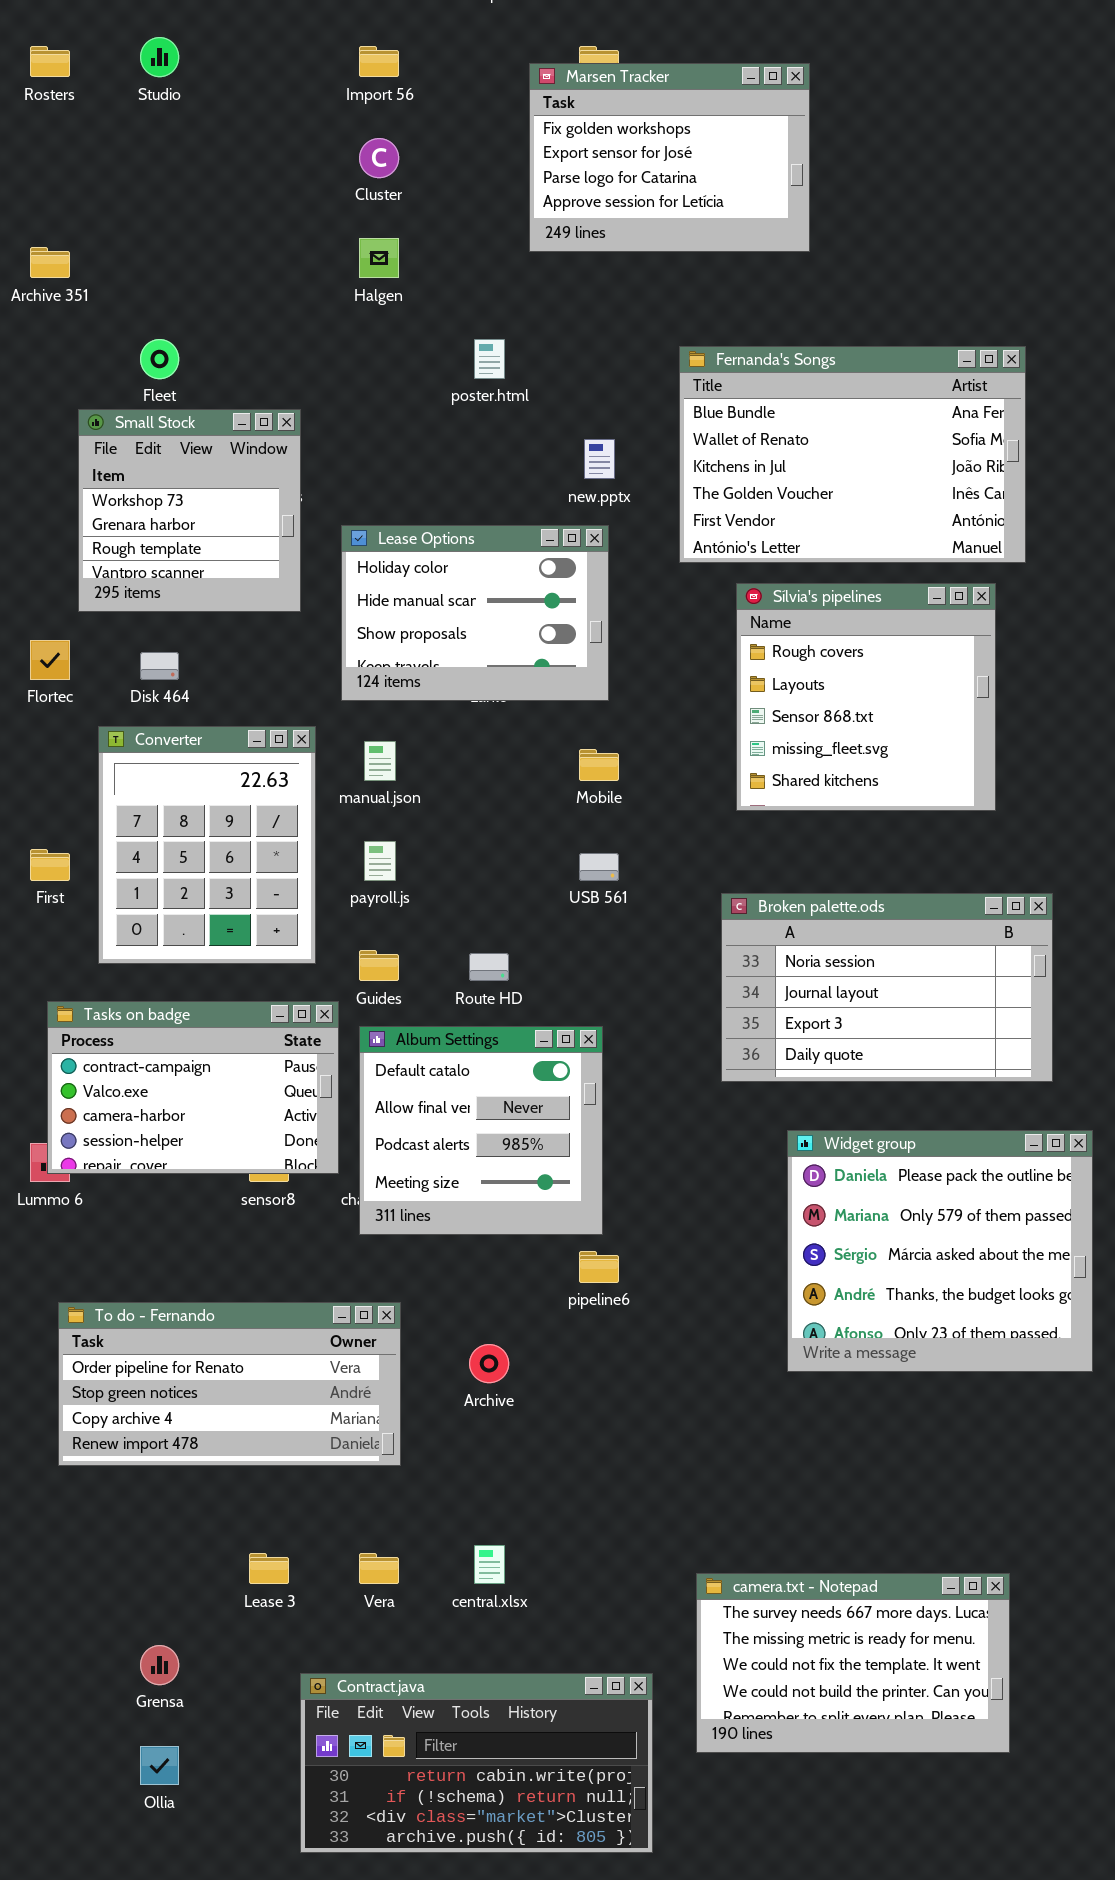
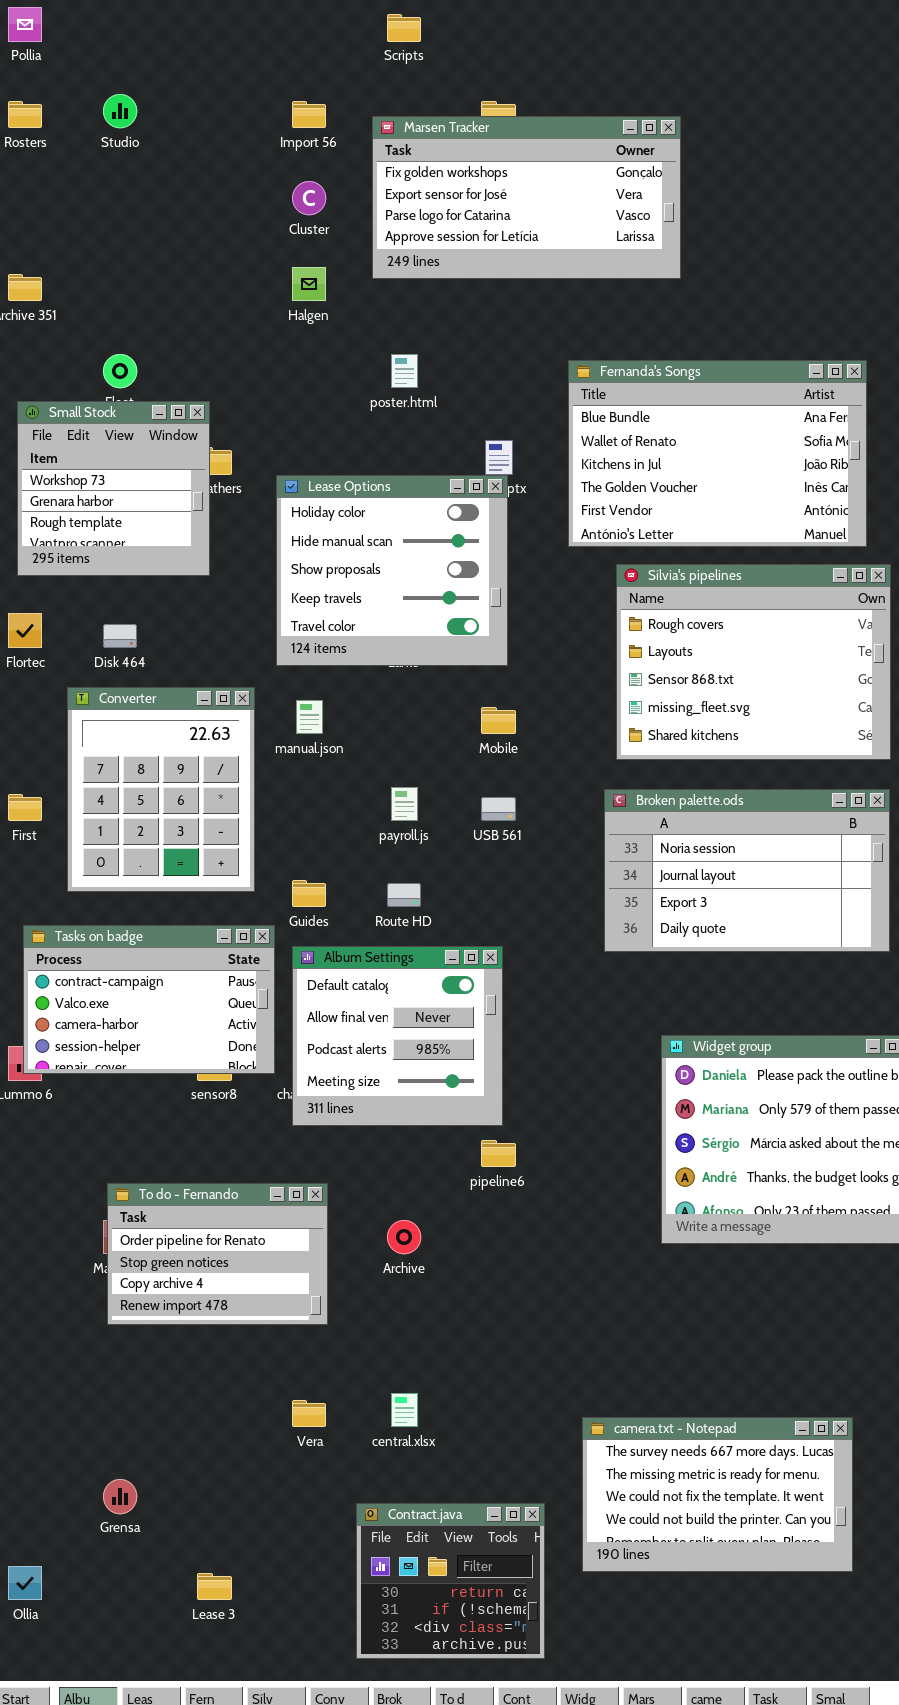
Marsen Tracker: [529,63,810,252] -> [372,116,681,279], resized
Small Stock: [78,409,301,612] -> [17,401,210,576], moved
Lease Options: [341,525,609,701] -> [276,475,508,666], resized
Sílvia's pipelines: [736,583,996,811] -> [616,564,891,760], resized
payroll.js: [364,841,396,881] -> [391,787,418,821], moved
Broken palette.ods: [721,893,1053,1082] -> [604,789,890,952], moved
To do - Fernando: [58,1302,401,1466] -> [107,1183,328,1325], resized
Lease 3: [249,1553,289,1584] -> [197,1573,232,1600], moved
Contract.java: [300,1673,653,1853] -> [356,1503,545,1659], resized
Ollia: [140,1746,179,1785] -> [8,1566,42,1600], moved

